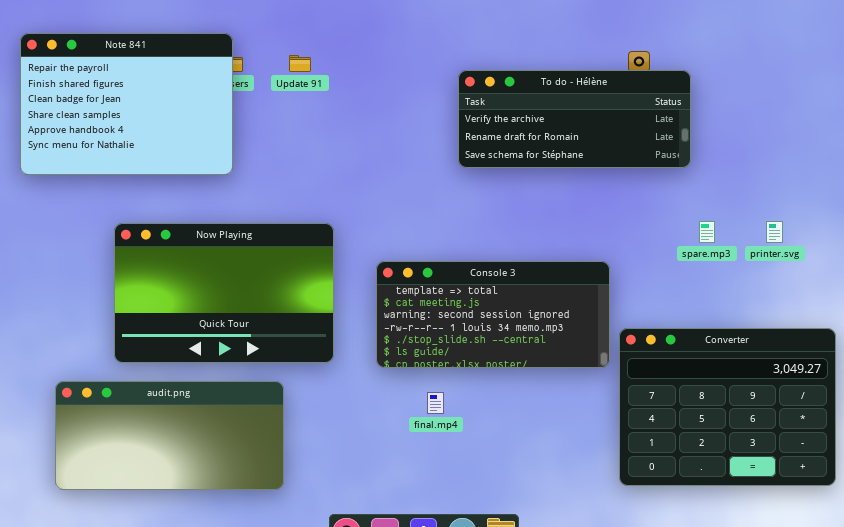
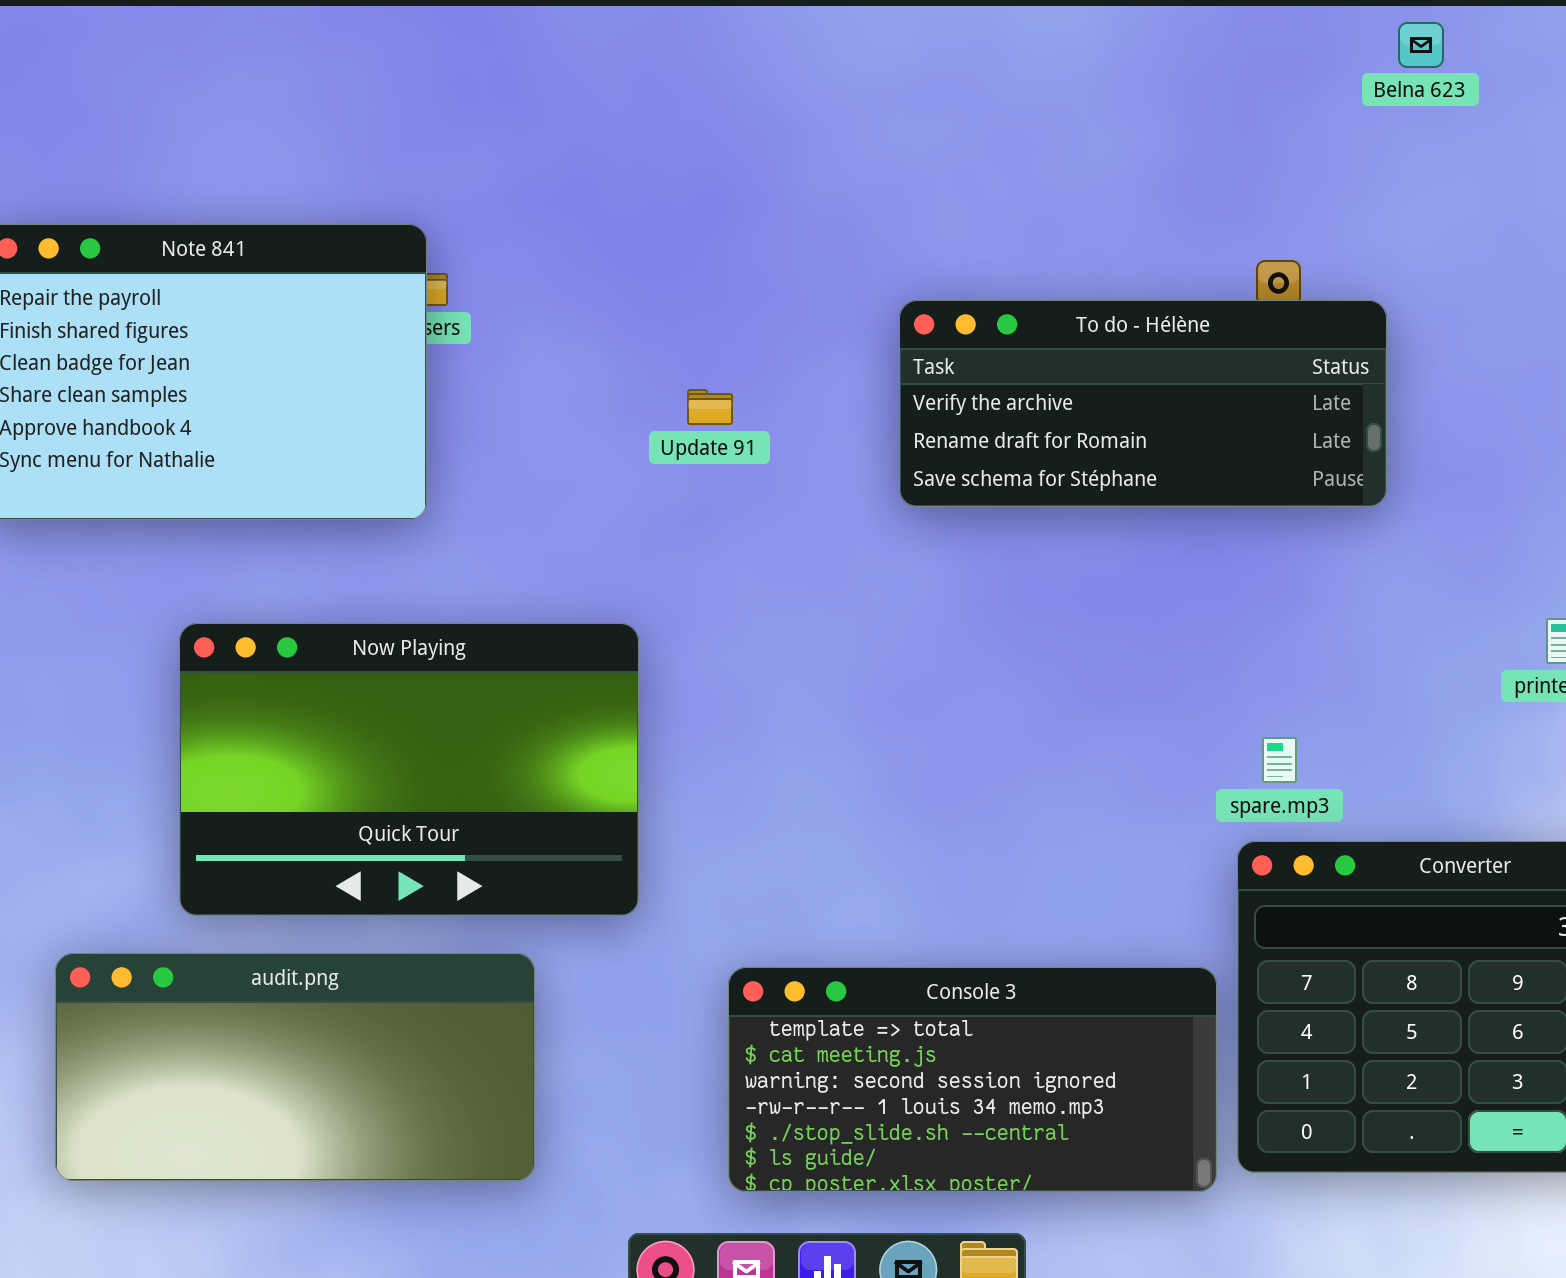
Update 91: [289,55,311,72] -> [687,389,733,425], moved
spare.mp3: [699,221,715,243] -> [1262,737,1297,783], moved
Console 3: [376,261,610,368] -> [728,967,1217,1192], moved

